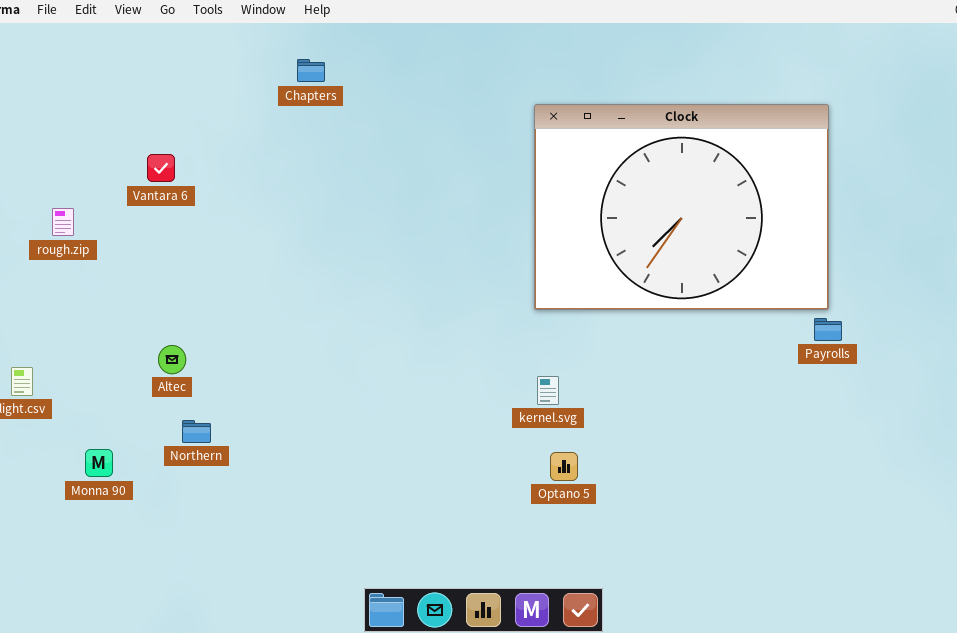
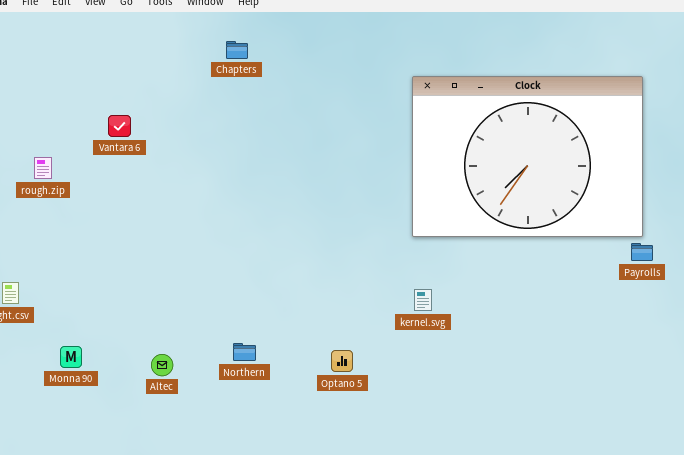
Altec: [158,345,186,374] -> [151,354,173,376], moved
Northern: [182,420,211,443] -> [233,343,256,361], moved
Optano 5: [550,452,578,481] -> [331,350,353,372], moved

